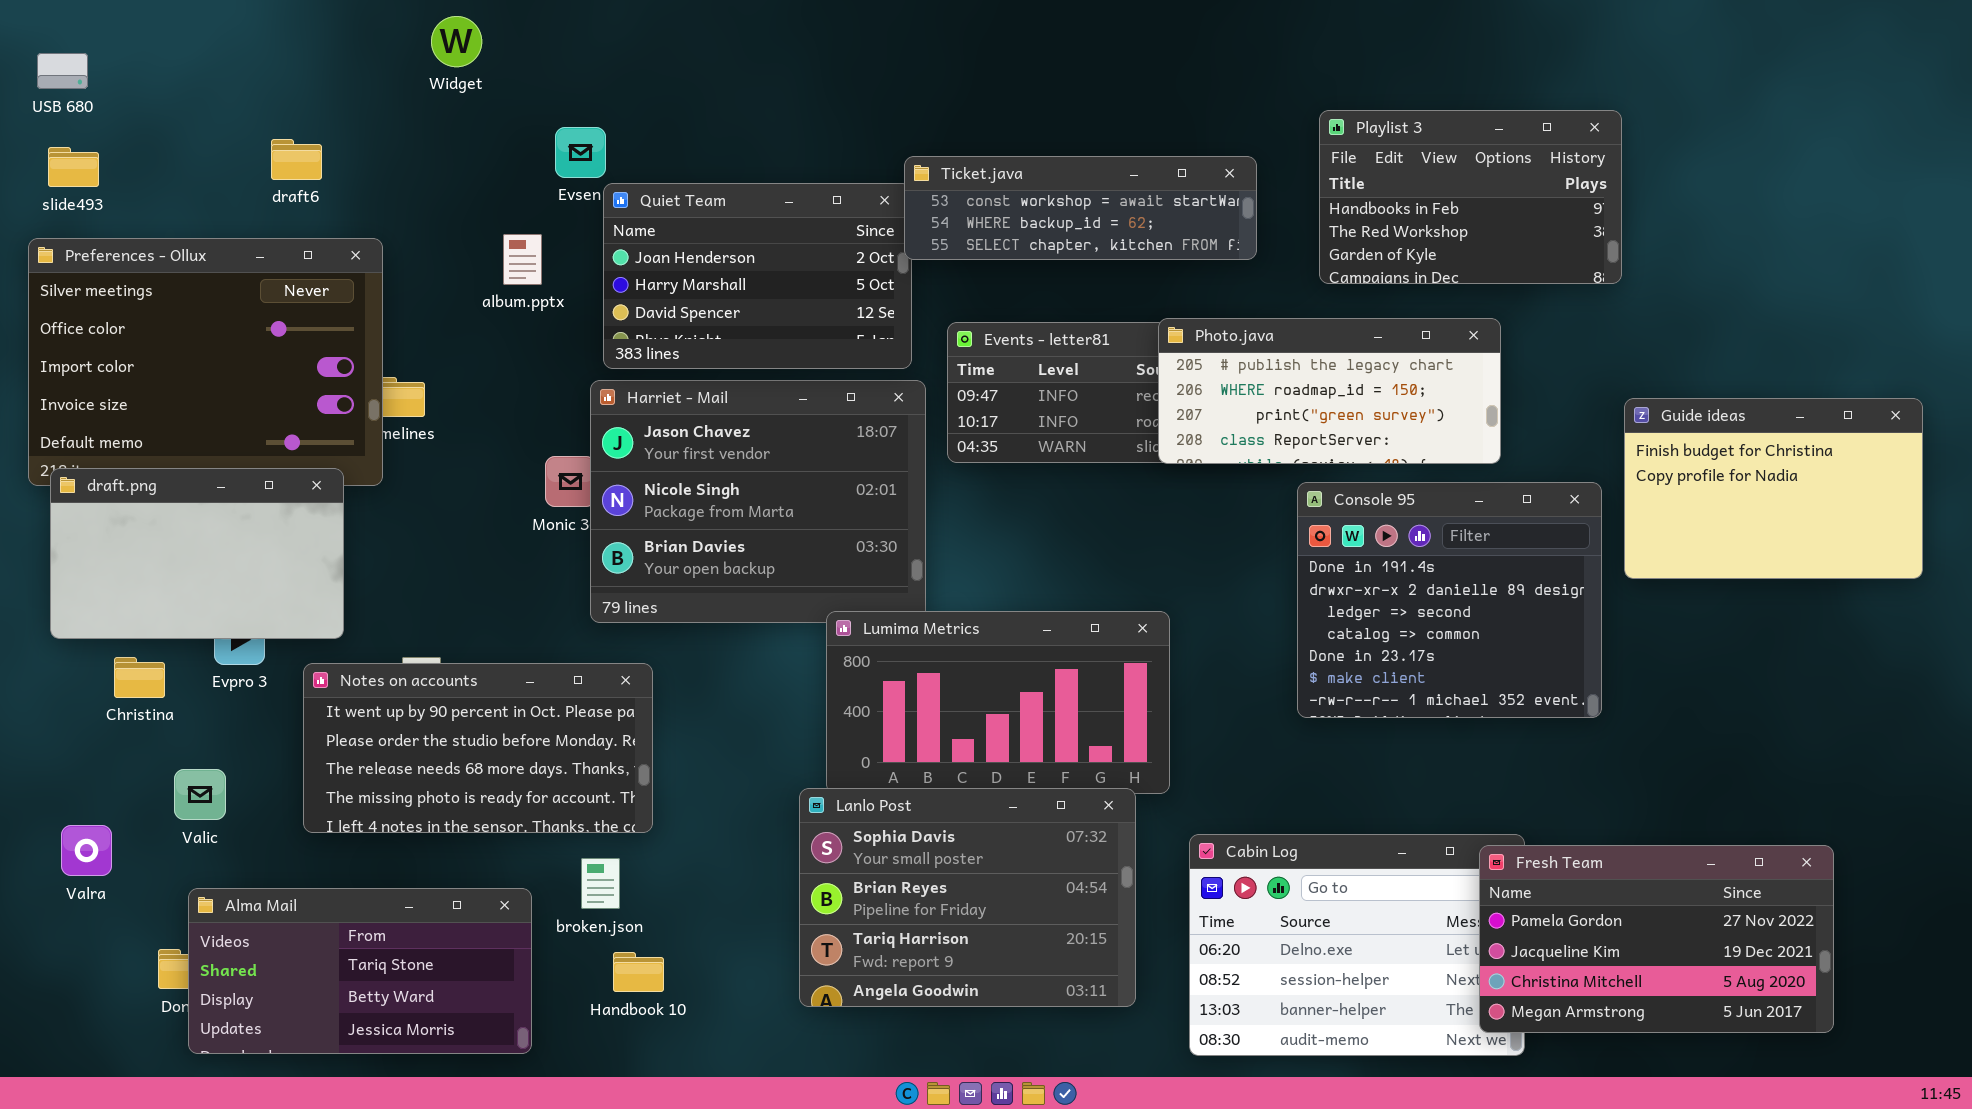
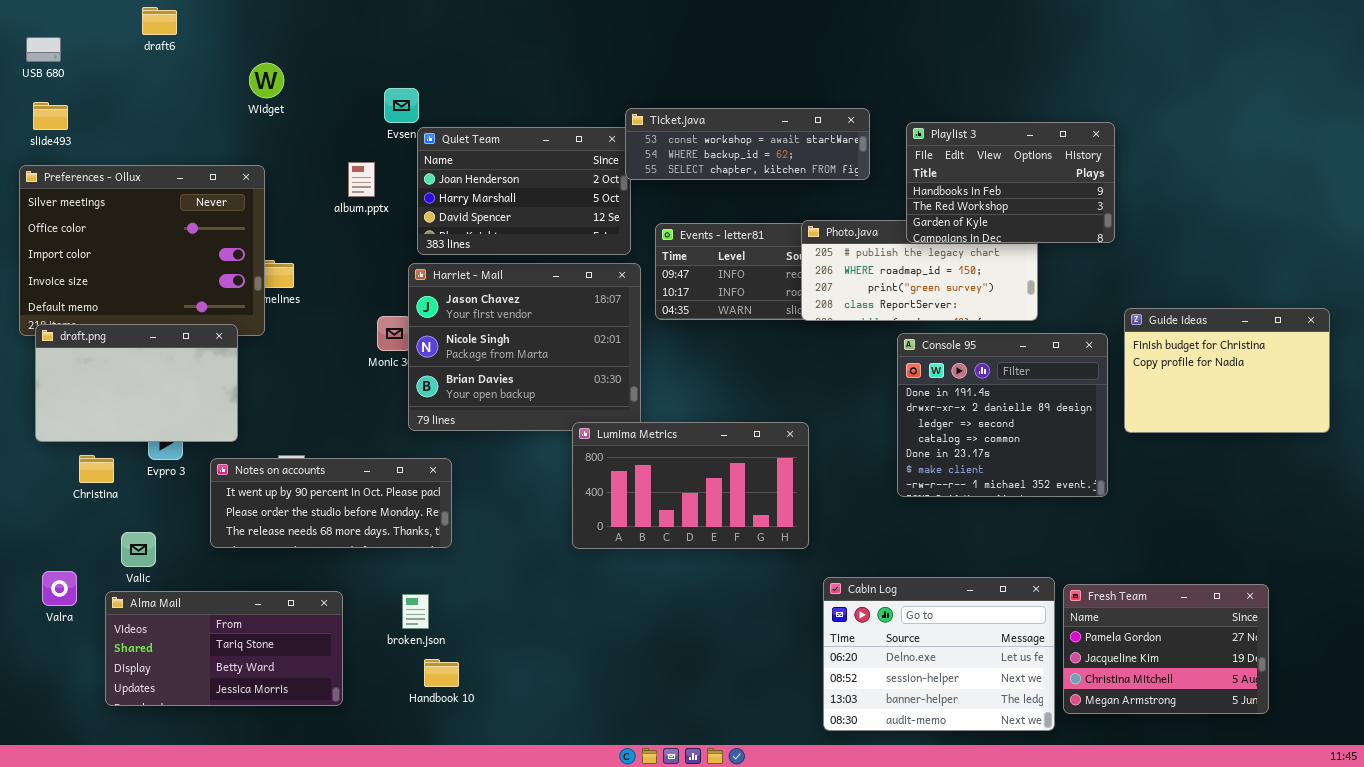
Widget: [431,16,482,67] -> [249,63,284,98], moved
Playlist 3: [1319,110,1622,284] -> [906,122,1115,243], moved
draft6: [271,139,322,180] -> [142,7,177,35], moved
Guide ideas: [1624,398,1923,579] -> [1124,308,1330,433], moved
Notes on accounts: [303,663,653,833] -> [210,458,452,548], resized
Lanlo Post: [799,788,1136,1007] -> none, closed
Fresh Team: [1479,845,1834,1033] -> [1063,584,1269,714], resized
Alma Mail: [188,888,532,1054] -> [105,591,343,706], moved

